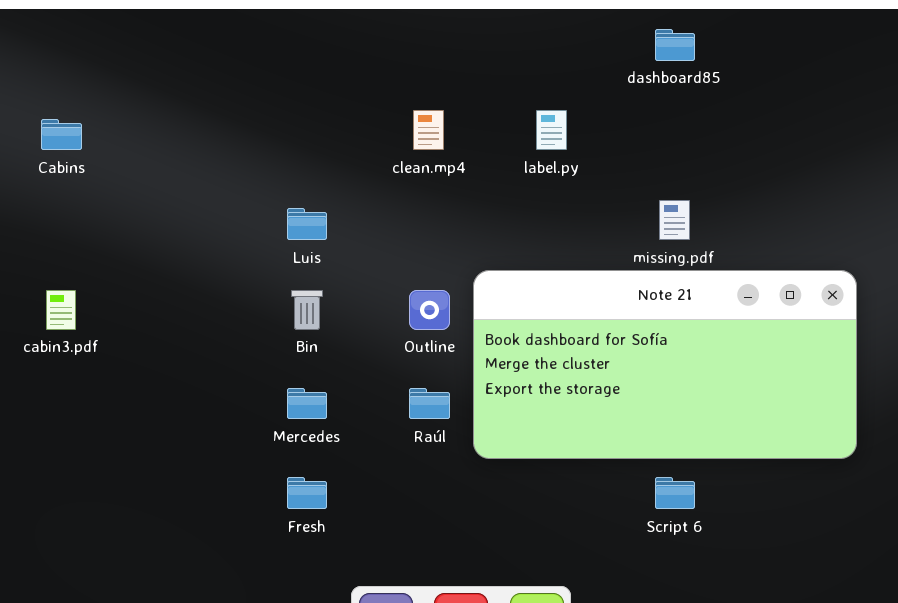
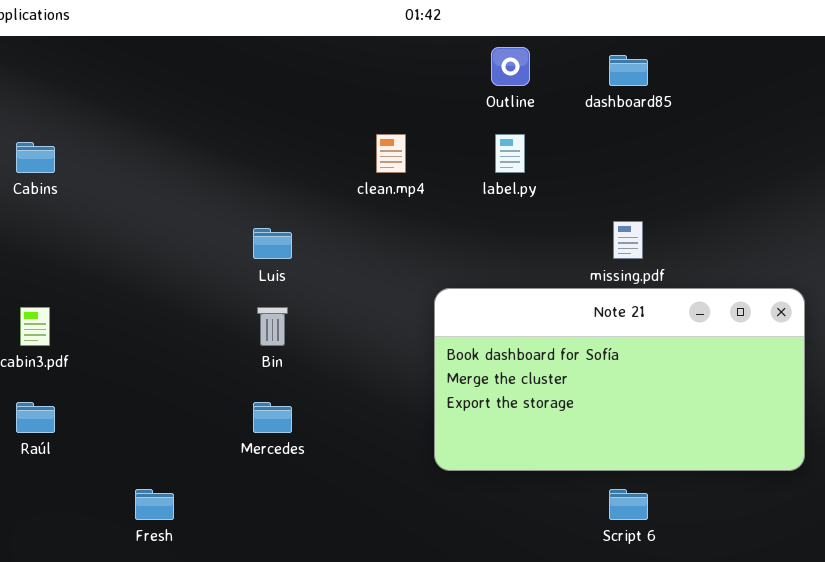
Outline: [409,290,450,330] -> [491,47,530,86], moved
Raúl: [409,388,450,419] -> [16,402,55,433], moved
Fresh: [287,477,327,509] -> [135,489,174,520], moved

